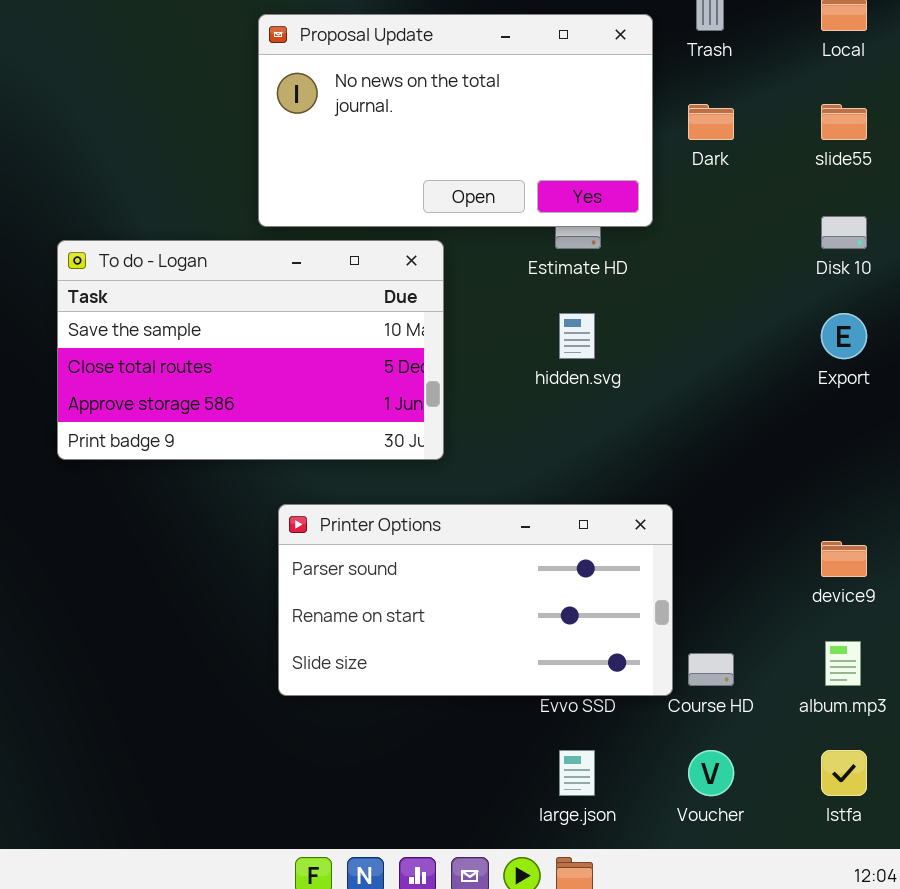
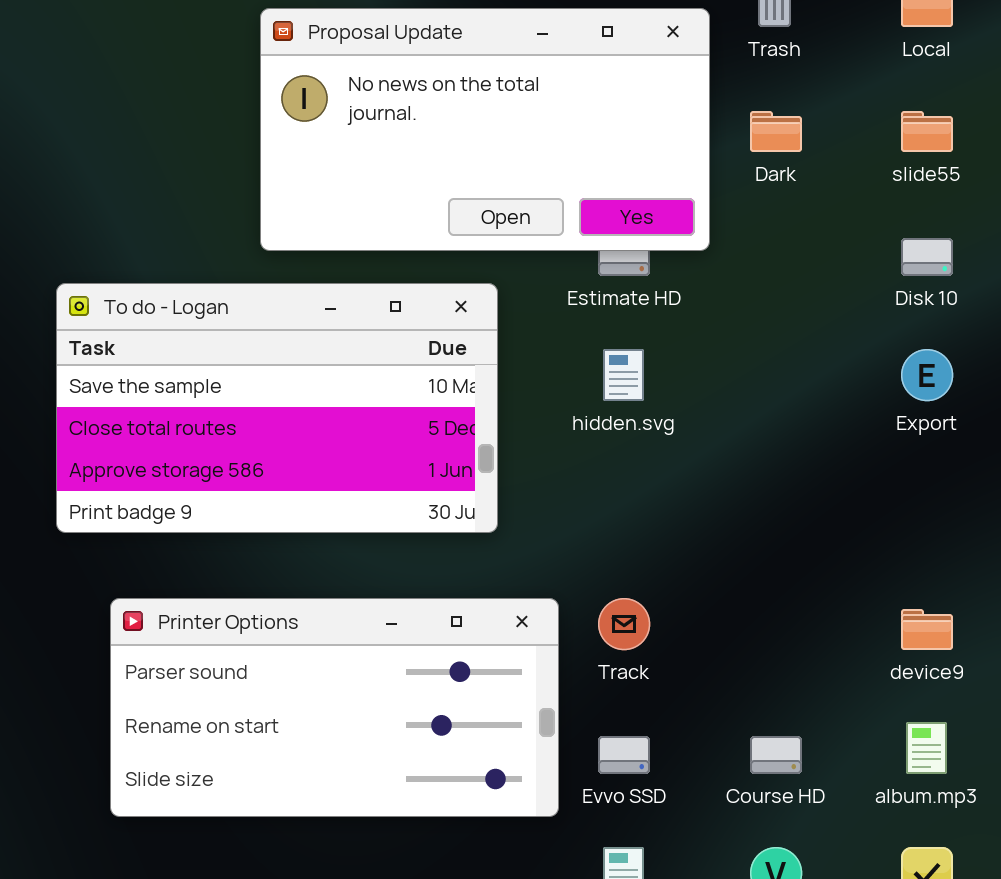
To do - Logan: [57,240,444,460] -> [56,283,498,533], moved
Printer Options: [278,504,673,696] -> [110,598,559,817], moved

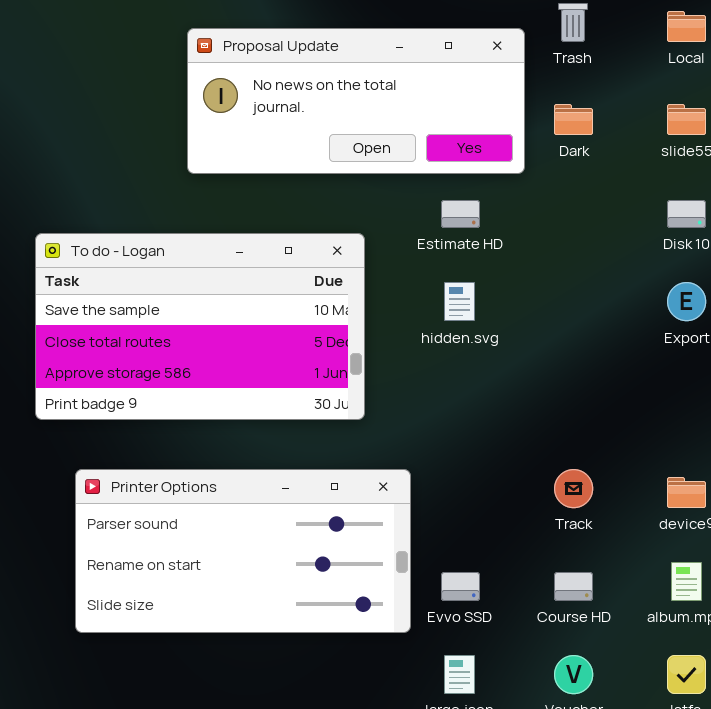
Proposal Update: [260,8,710,251] -> [187,28,525,174], resized
Track: [598,598,650,650] -> [554,469,593,508], moved

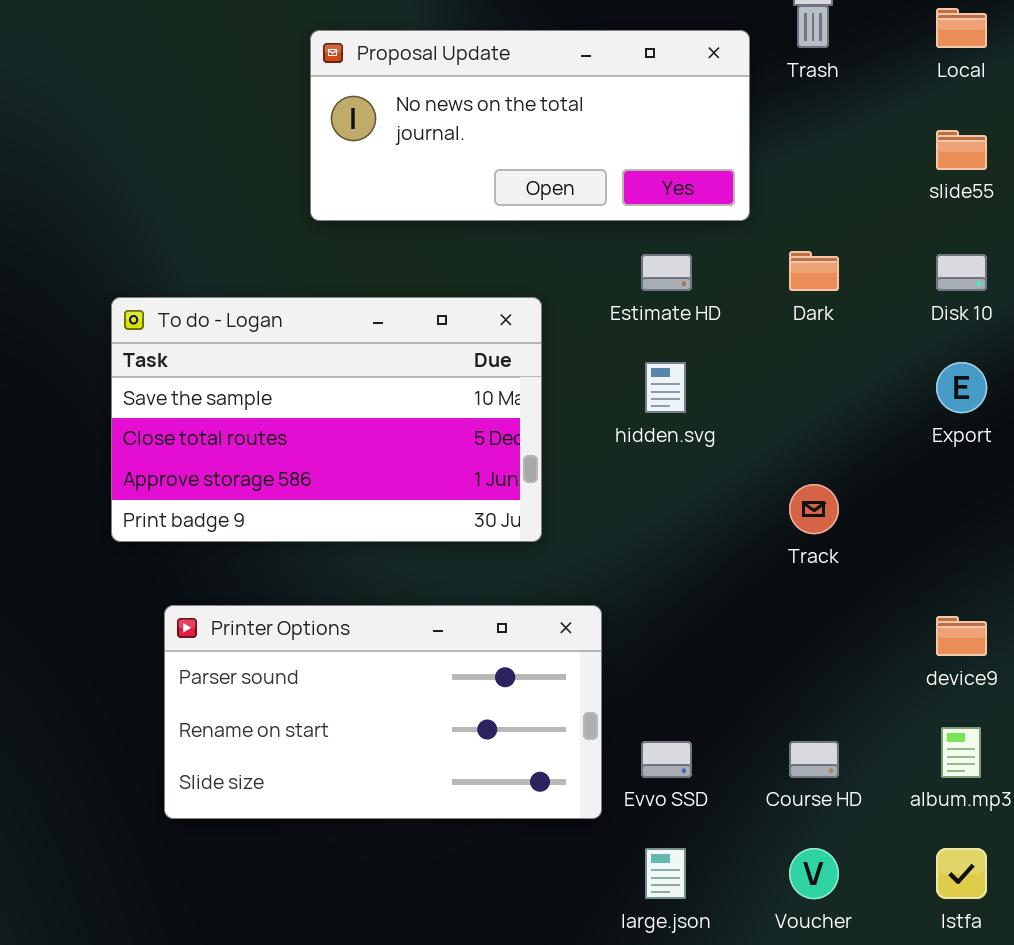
Dark: [554,104,593,135] -> [789,251,839,291], moved
Track: [554,469,593,508] -> [789,484,839,534], moved

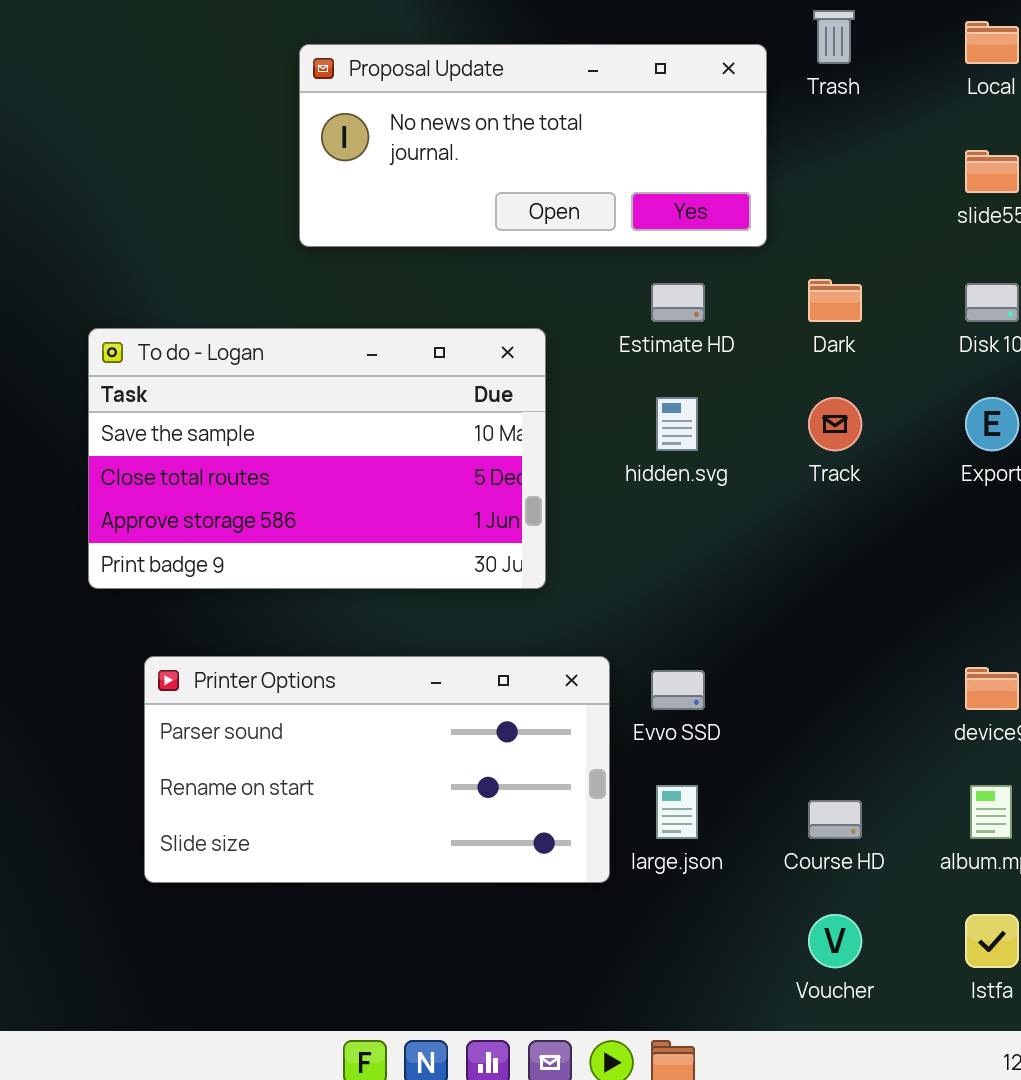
Track: [789,484,839,534] -> [808,397,862,451], moved
Evvo SSD: [641,741,692,778] -> [651,670,705,710], moved
large.json: [645,848,686,899] -> [656,785,698,839], moved

